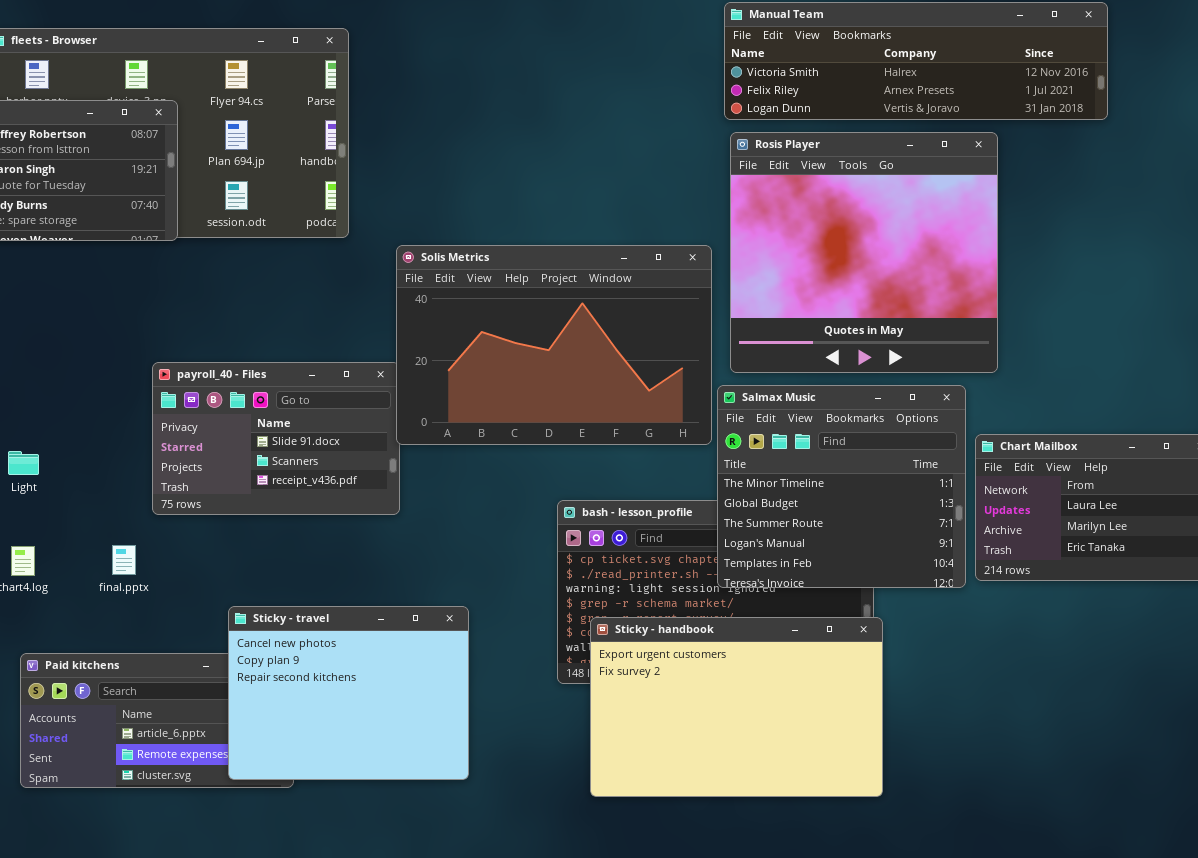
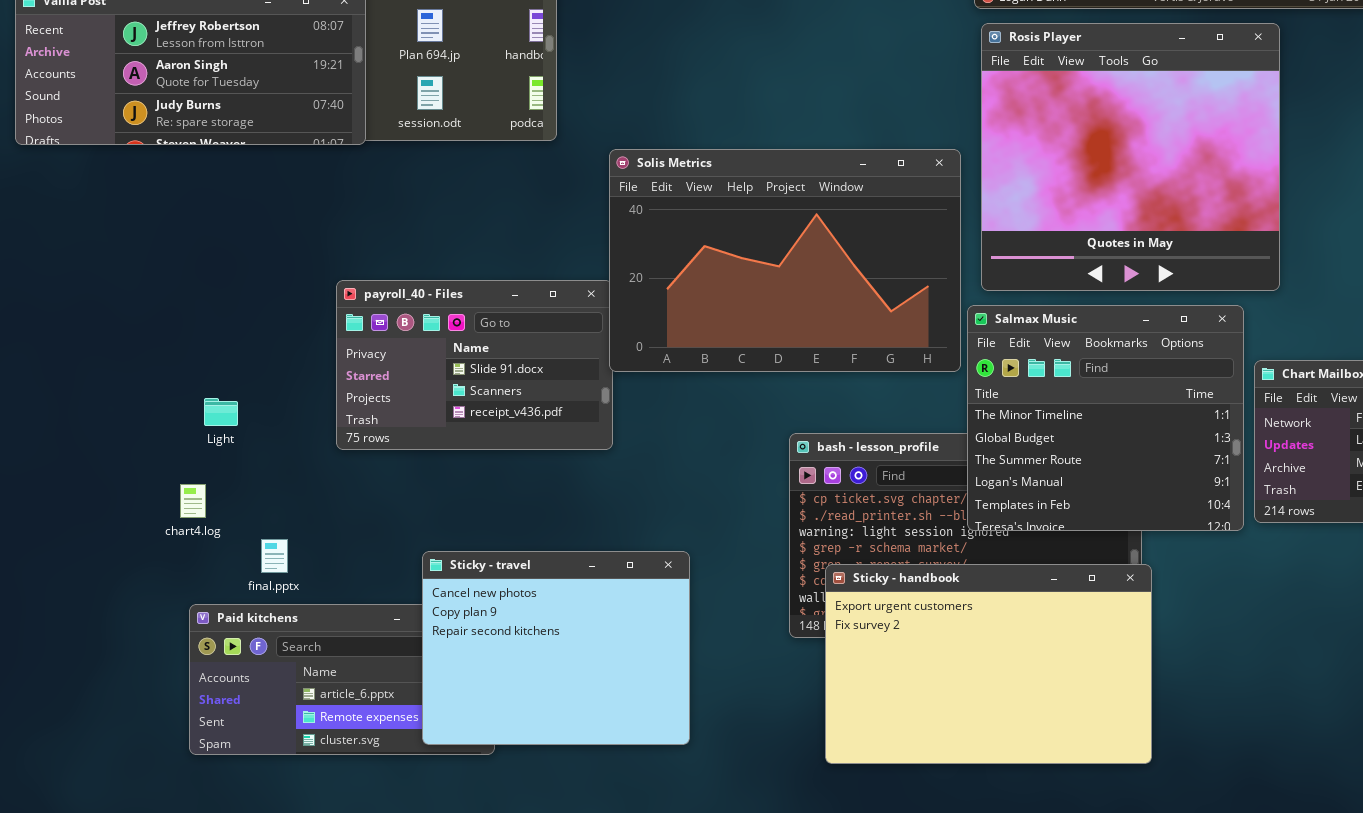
Light: [8,451,39,475] -> [204,398,238,426], moved
final.pptx: [112,545,136,575] -> [261,539,288,573], moved

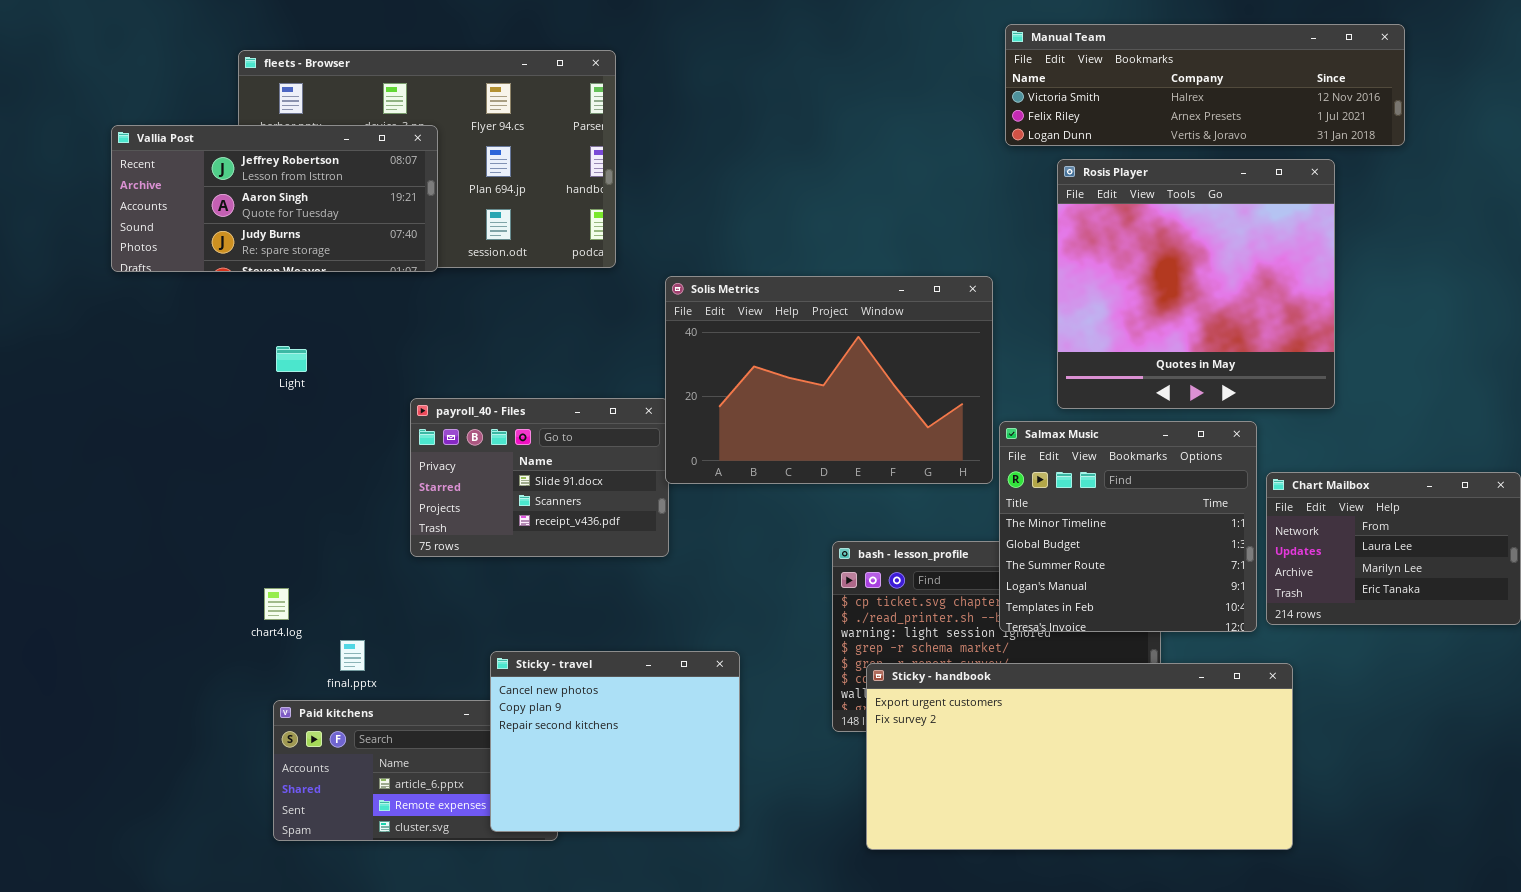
Rosis Player: [981,23,1280,291] -> [1057,159,1335,409], moved
Light: [204,398,238,426] -> [276,346,307,372], moved
Sticky - handbook: [825,564,1152,764] -> [866,663,1293,850], resized

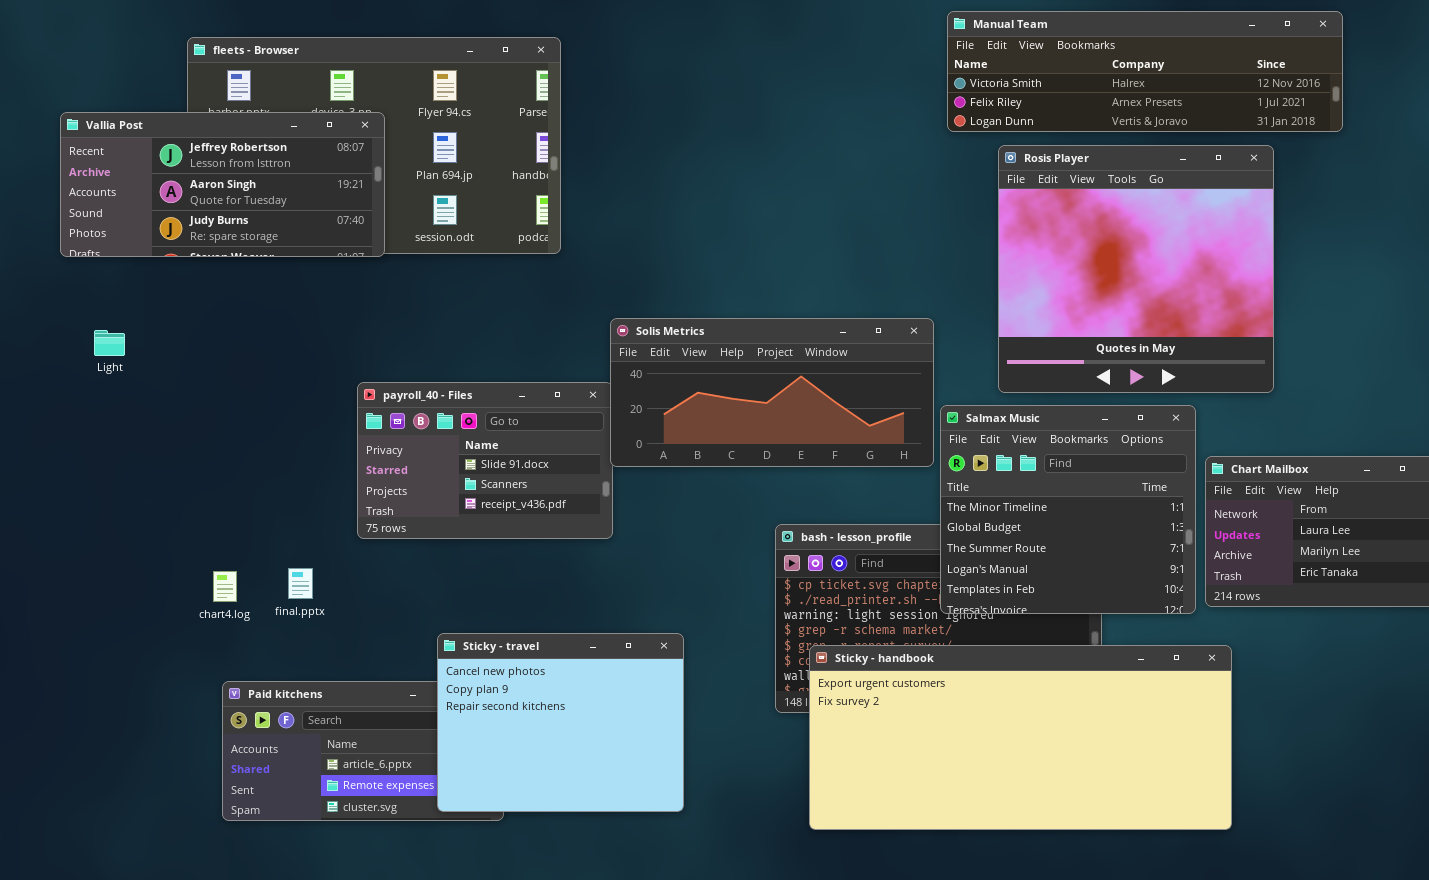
Solis Metrics: [665,276,993,484] -> [610,318,934,467], resized
Light: [276,346,307,372] -> [94,330,125,356], moved
final.pptx: [340,640,365,671] -> [288,568,313,599], moved

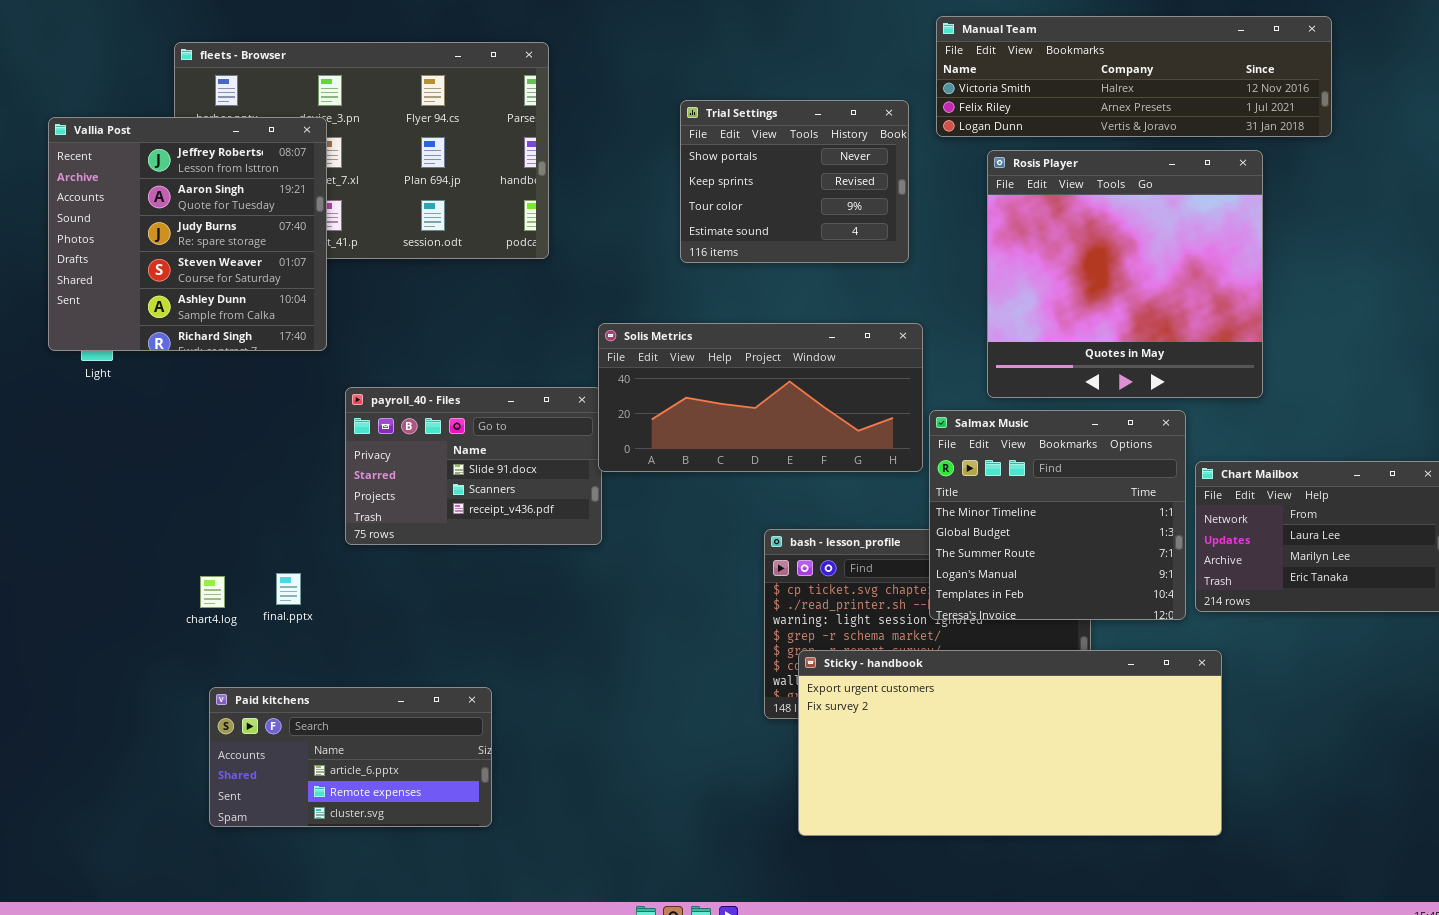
Trial Settings: none -> [680,100,909,263], opened
Vallia Post: [60,112,385,257] -> [48,117,327,351], resized
Sticky - travel: [437,633,684,812] -> none, closed

